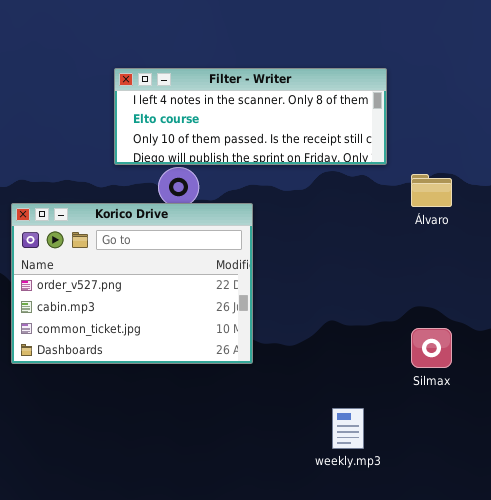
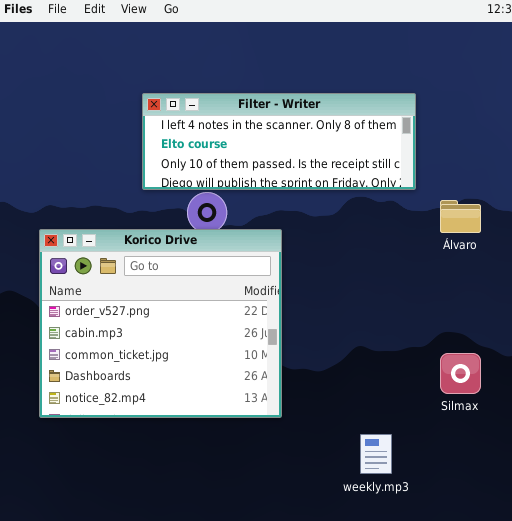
Korico Drive: [11,203,253,364] -> [39,229,282,418], resized

